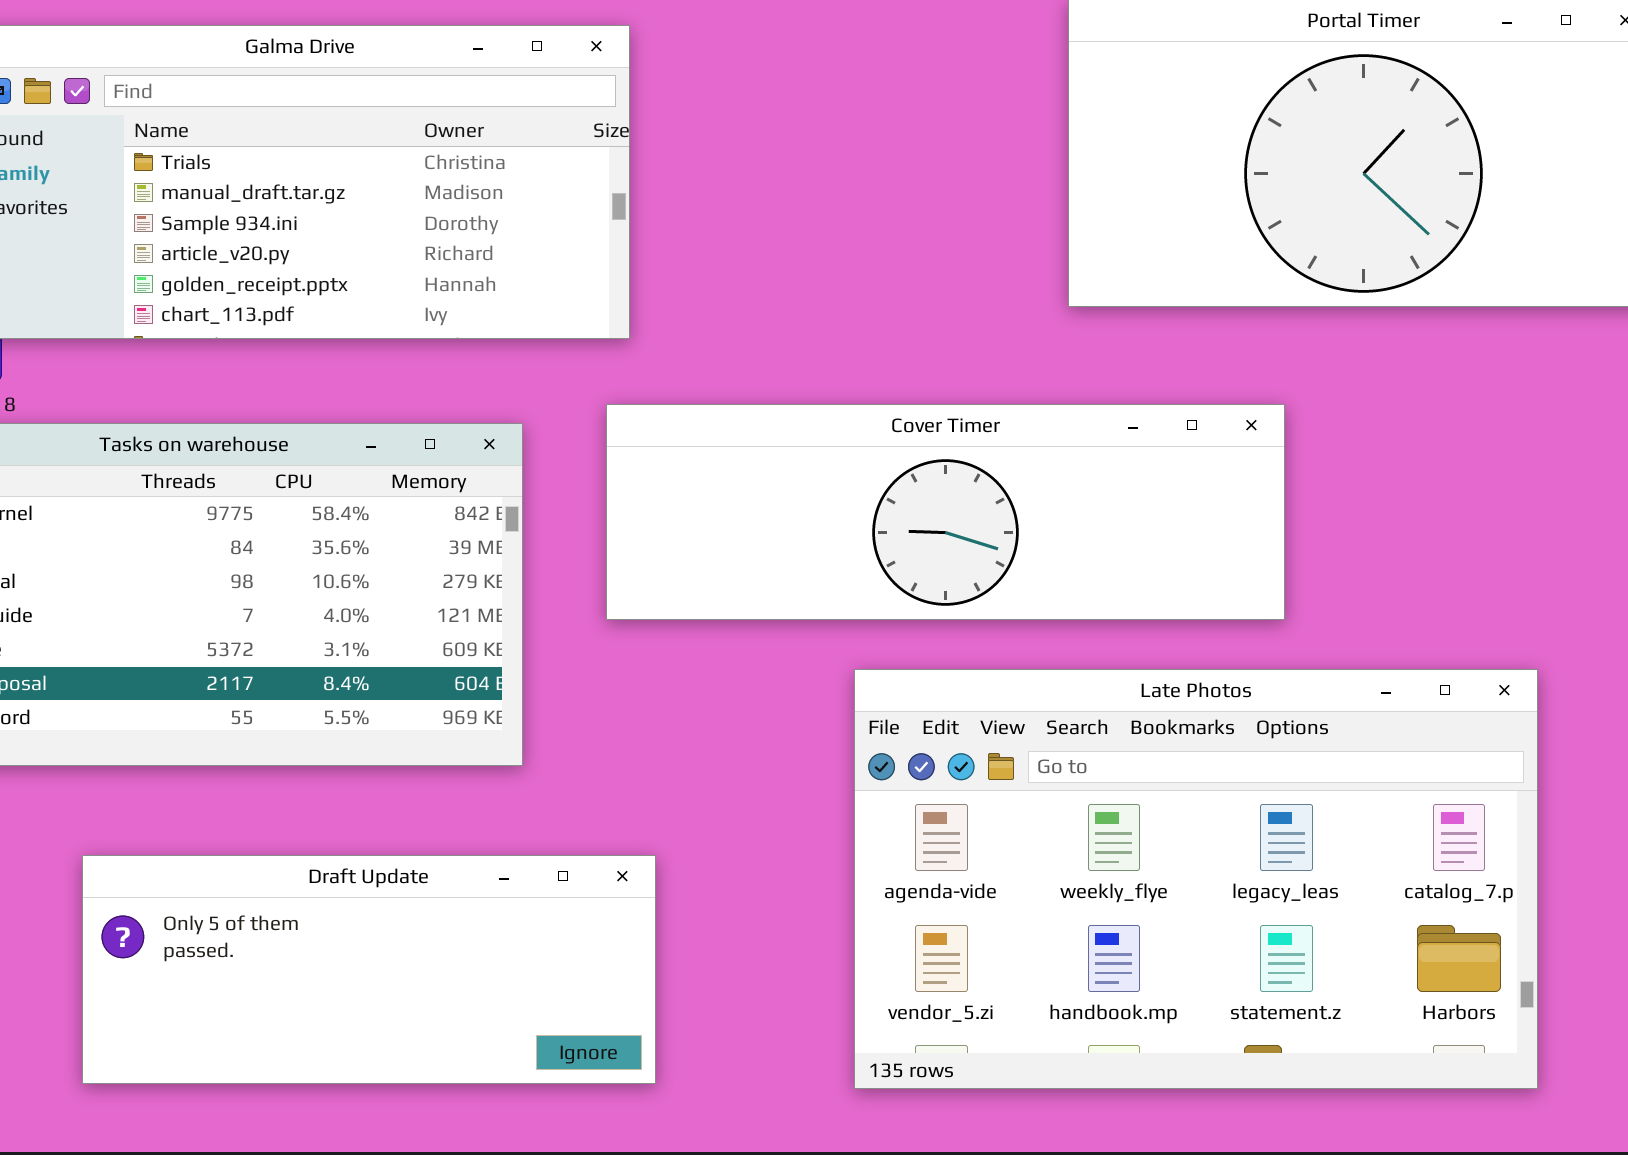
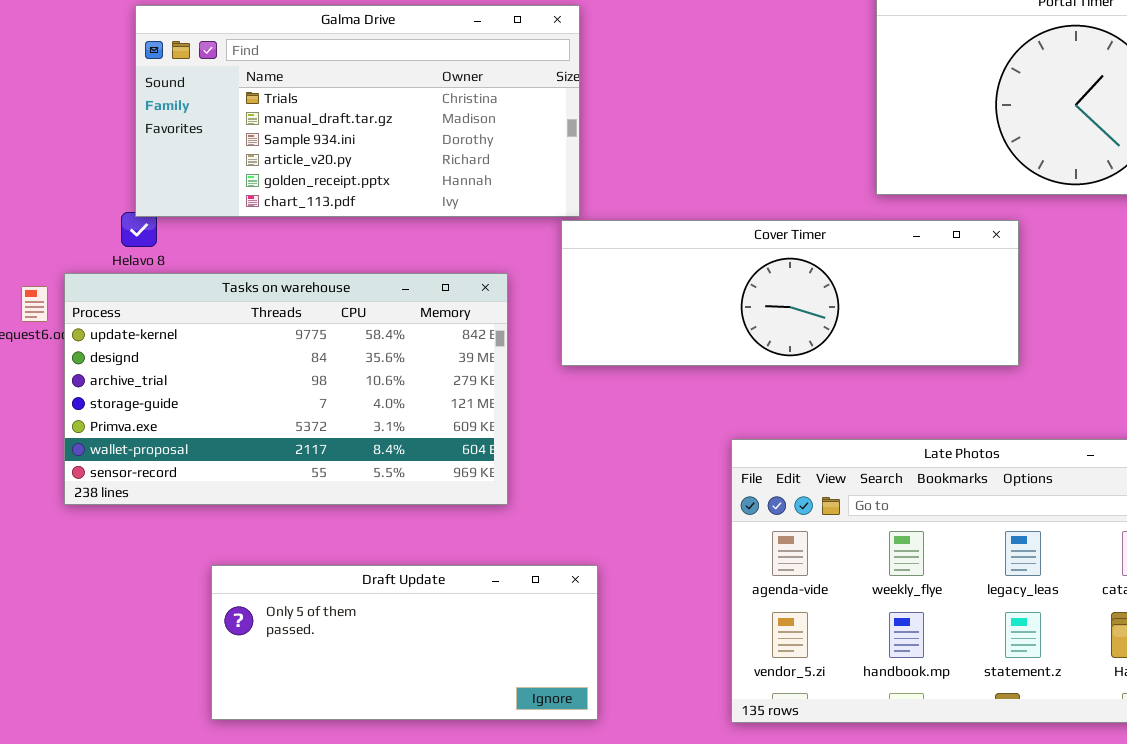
Cover Timer: [606,404,1285,620] -> [561,220,1019,366], moved

